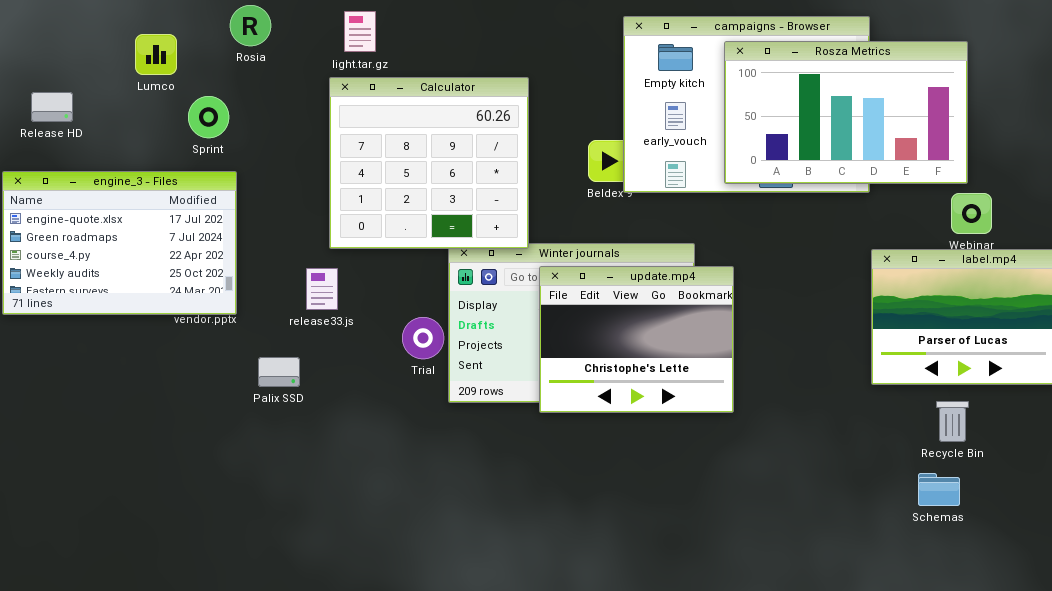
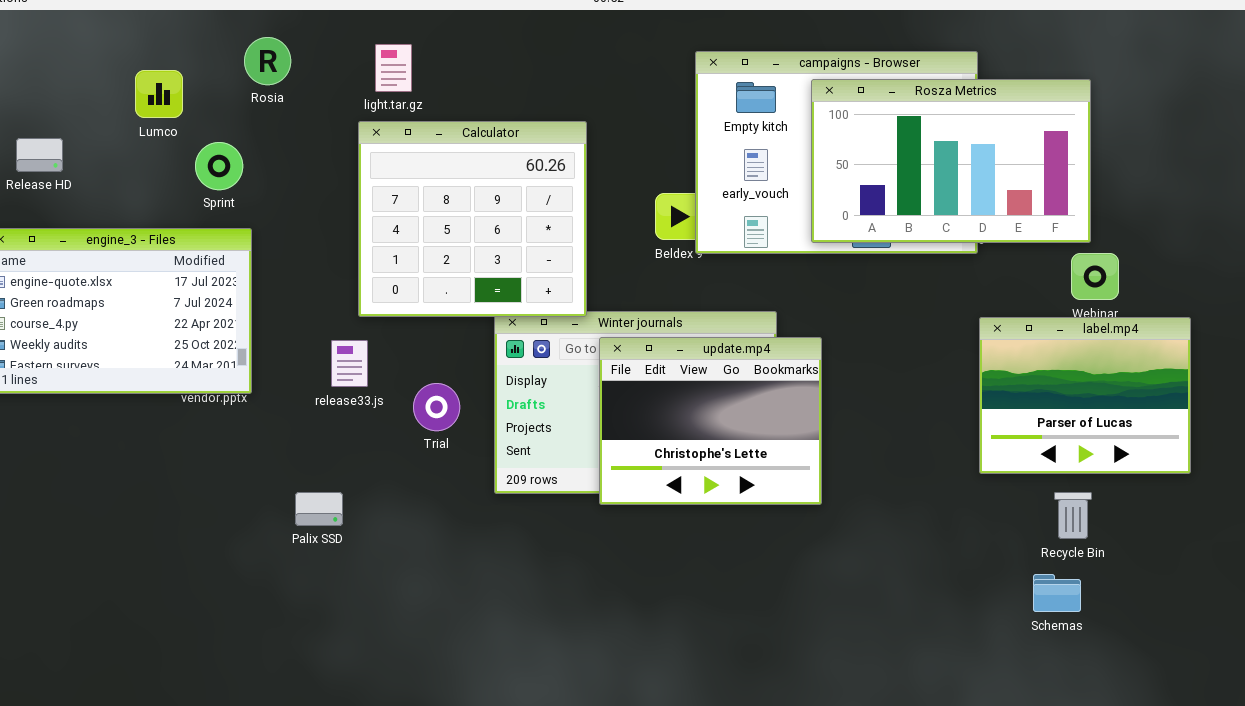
Trial: [402,317,444,359] -> [413,383,460,431], moved
Palix SSD: [258,357,300,387] -> [295,492,343,526], moved

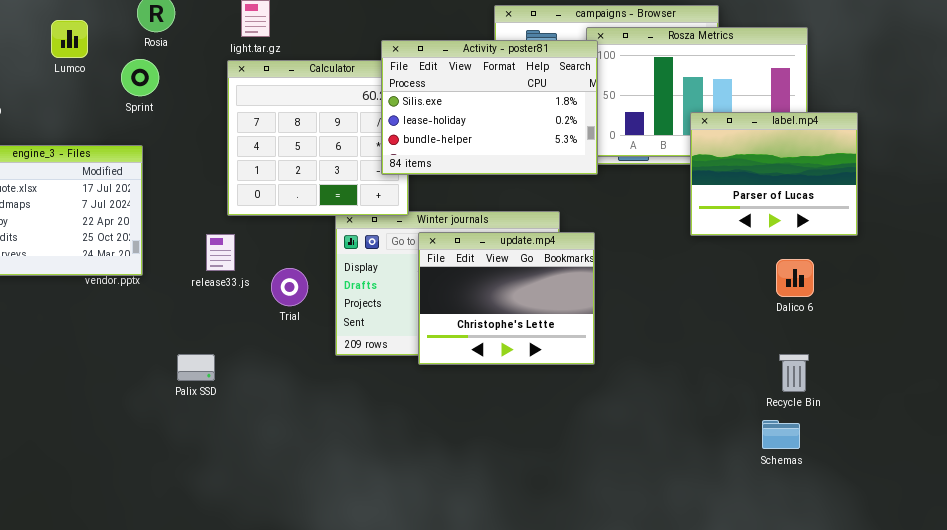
Activity - poster81: none -> [381,40,598,175], opened
Sprint: [195,142,243,190] -> [121,59,159,96], moved
label.mp4: [979,317,1191,474] -> [690,112,858,236], moved

